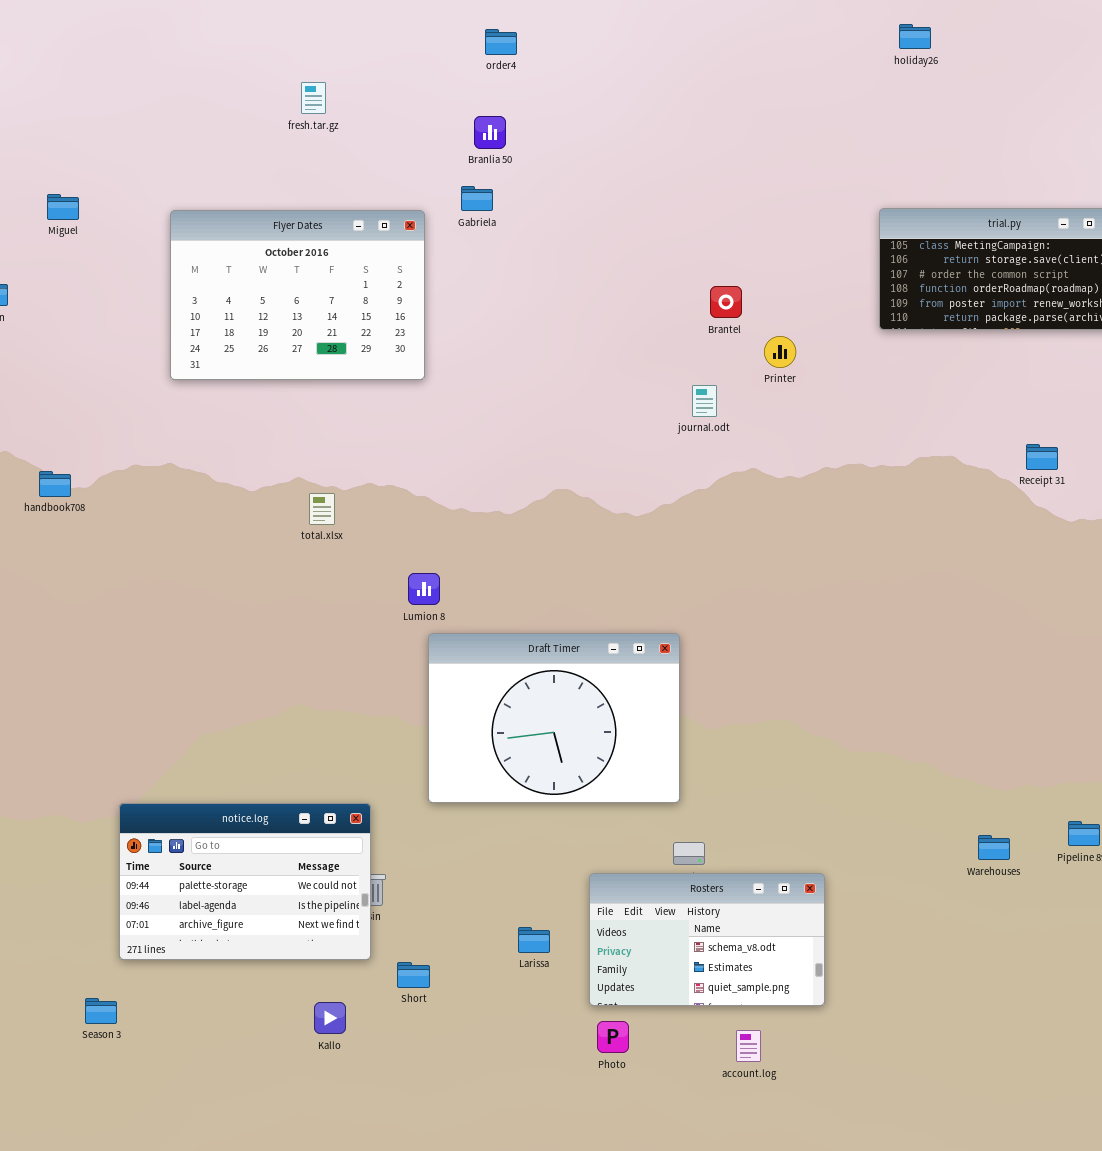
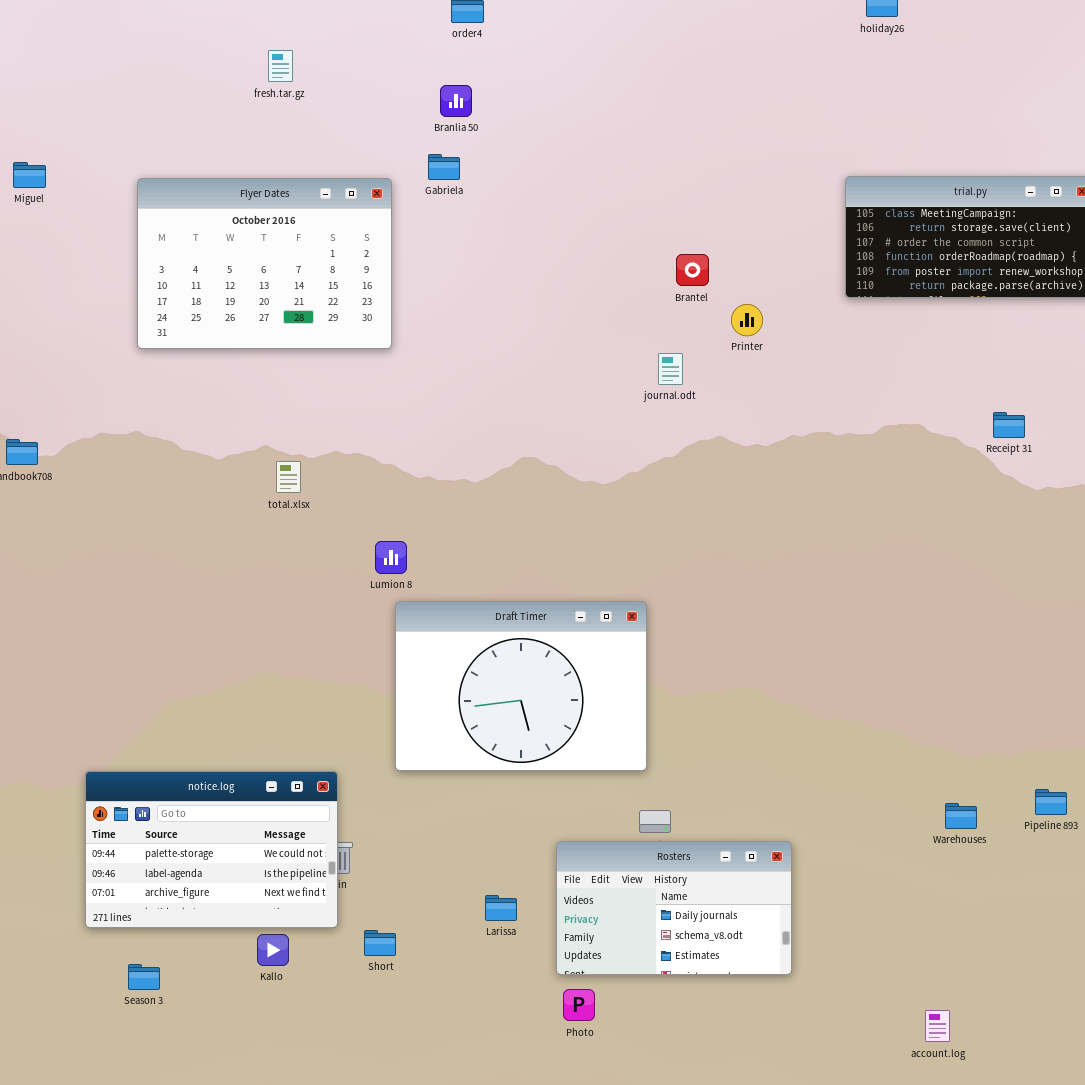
Rosters: [589,873,825,1006] -> [556,841,792,975], scrolled up 1 row
Season 3: [85,998,117,1024] -> [128,964,160,990], moved
Kallo: [314,1002,346,1034] -> [257,934,289,966], moved
account.log: [736,1030,761,1062] -> [925,1010,950,1042], moved

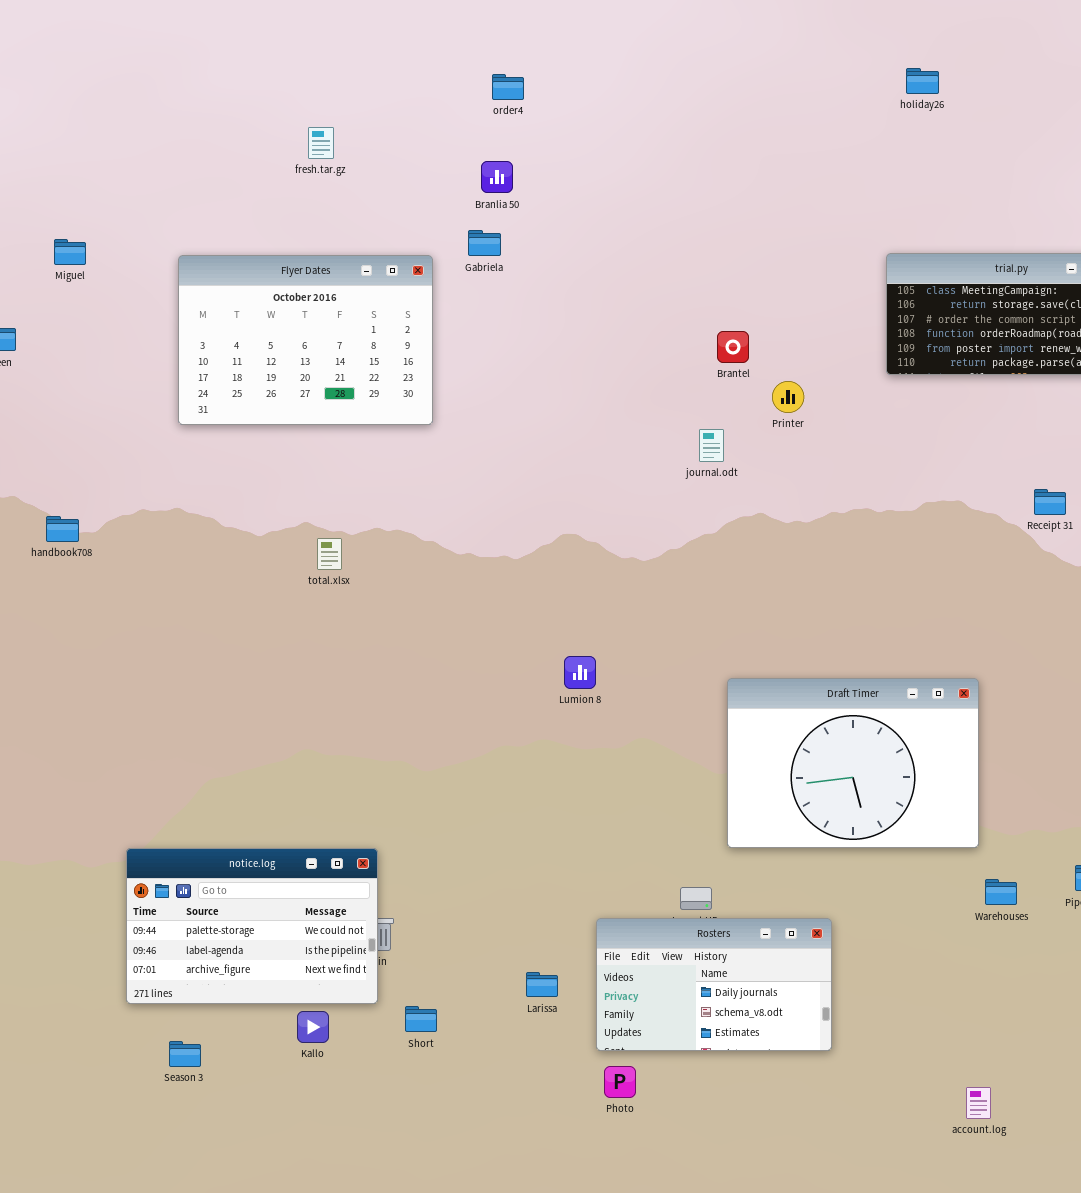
Lumion 8: [375,541,407,574] -> [564,656,596,689], moved
Draft Timer: [395,601,647,771] -> [727,678,979,848], moved

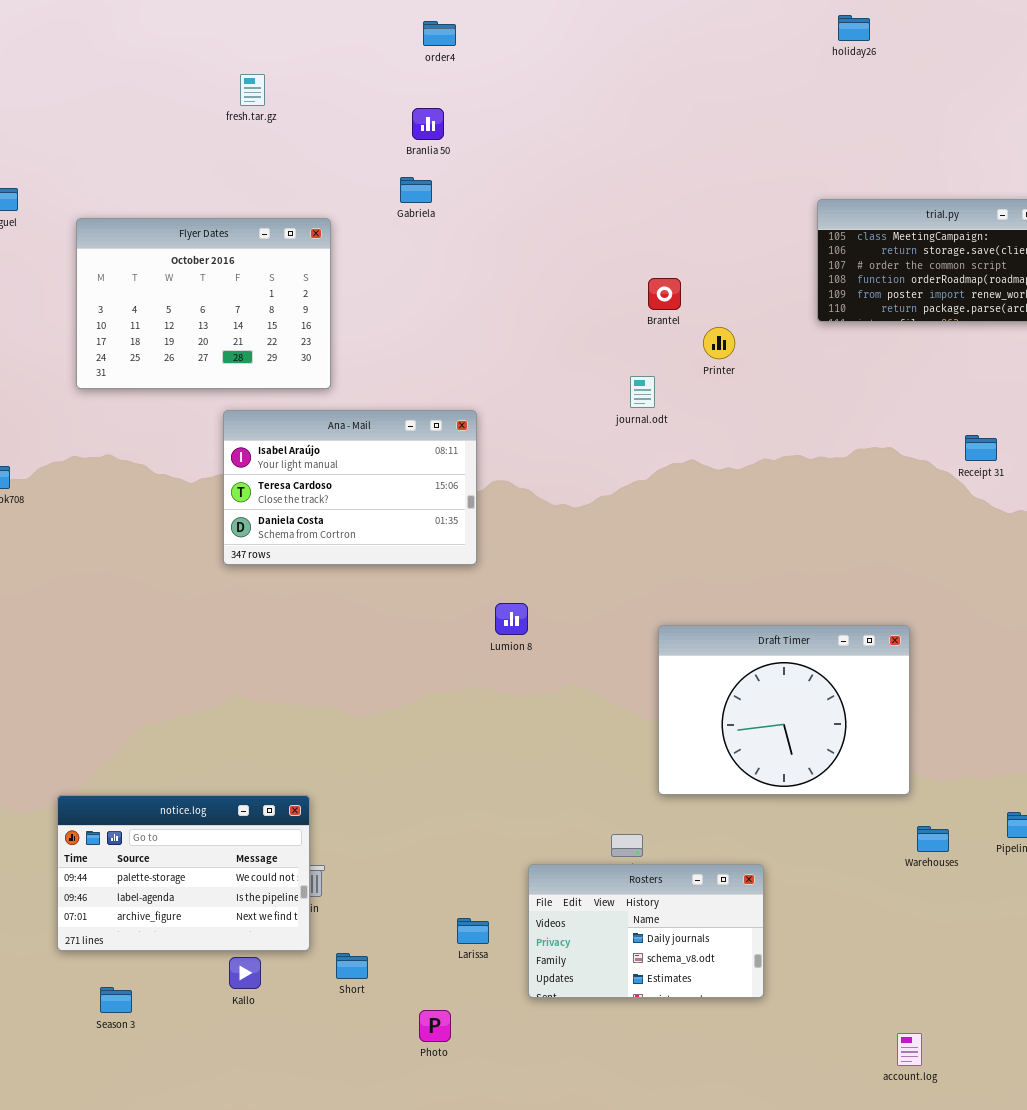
Flyer Dates: [178,255,433,425] -> [76,218,331,389], moved
Ana - Mail: none -> [223,410,477,565], opened
Photo: [604,1066,636,1098] -> [419,1010,451,1042], moved

